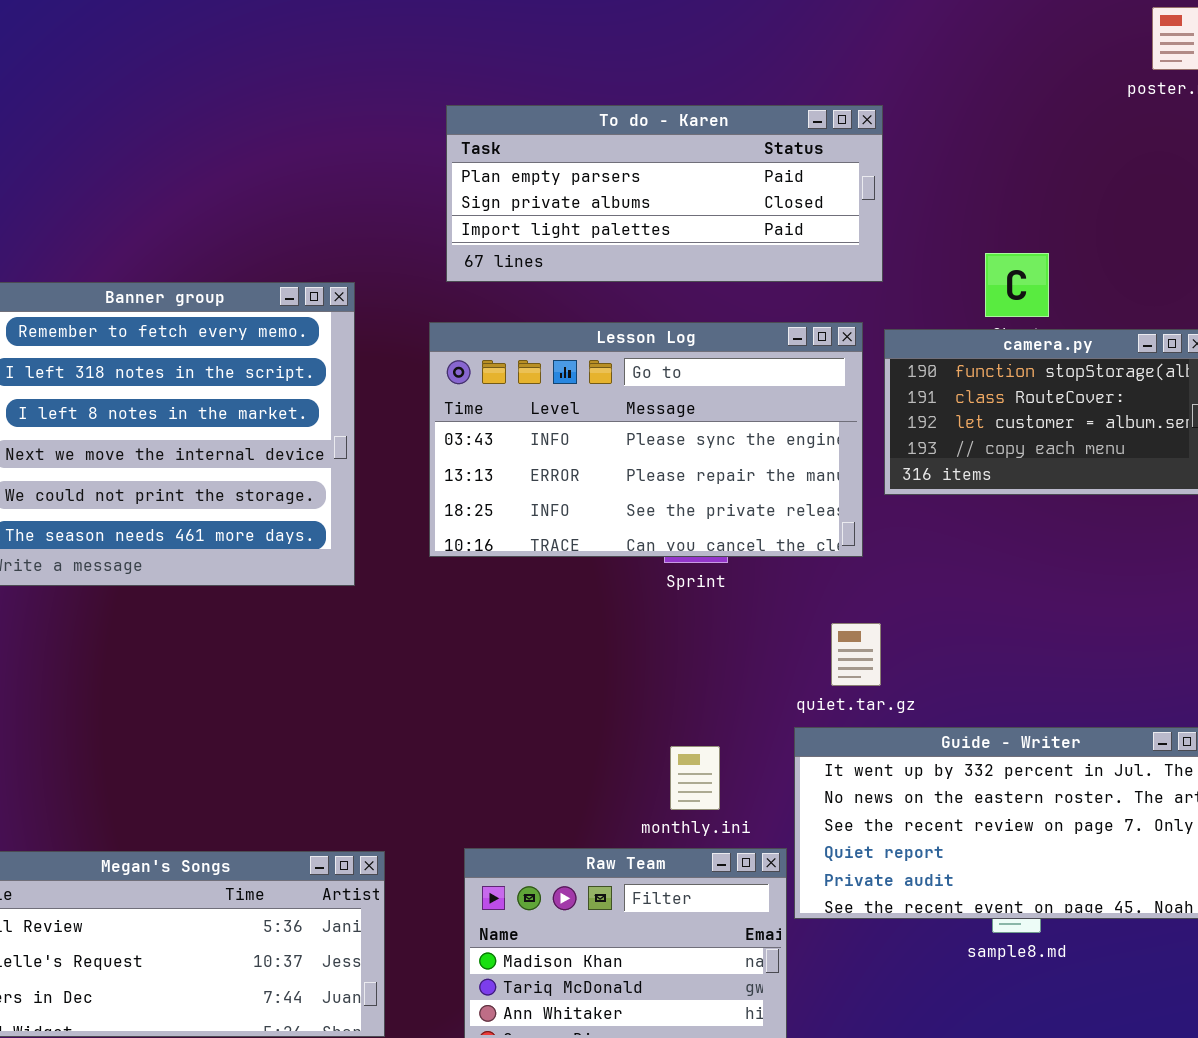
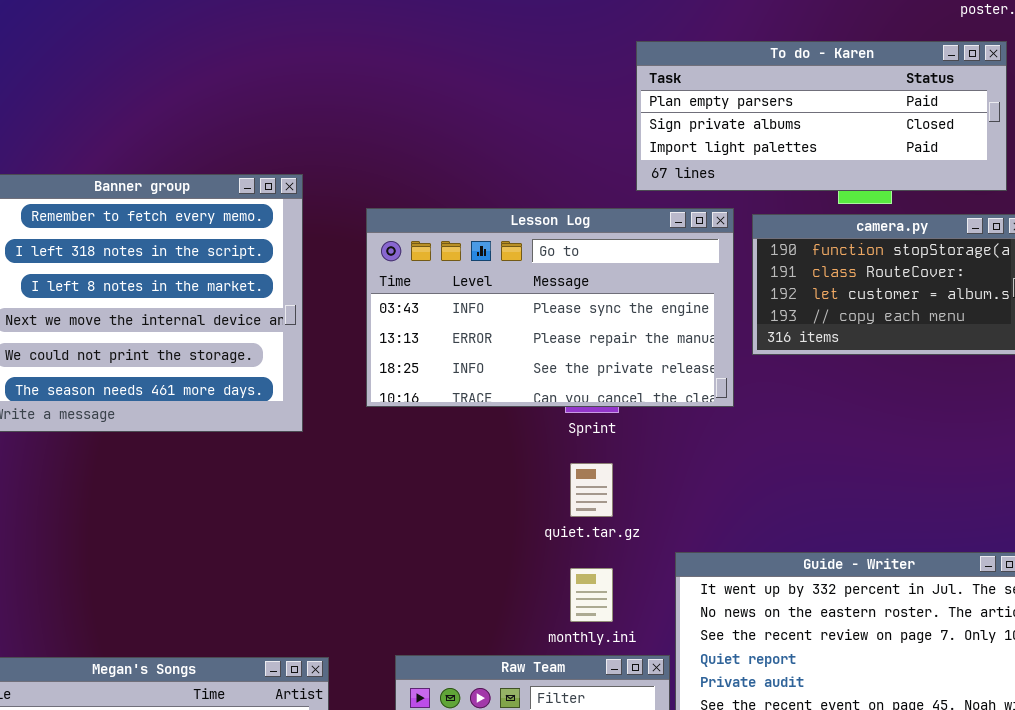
To do - Karen: [446,105,883,282] -> [636,41,1007,191], moved
quiet.tar.gz: [831,623,881,686] -> [570,463,613,517], moved

